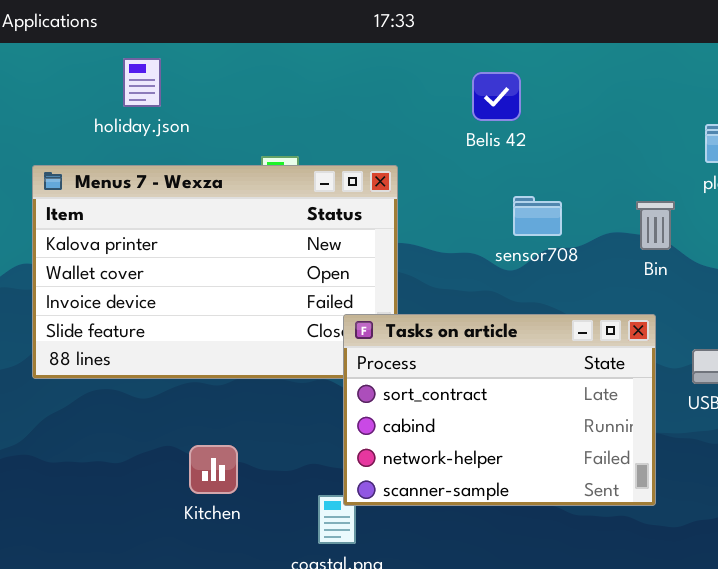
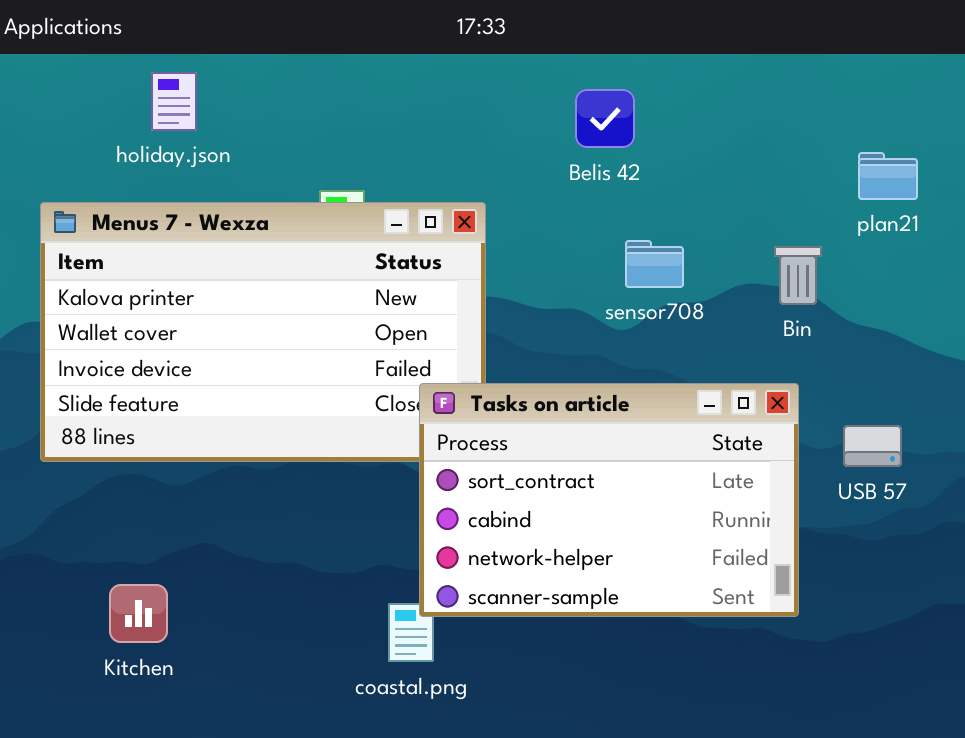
Kitchen: [189,445,238,494] -> [109,584,168,643], moved

